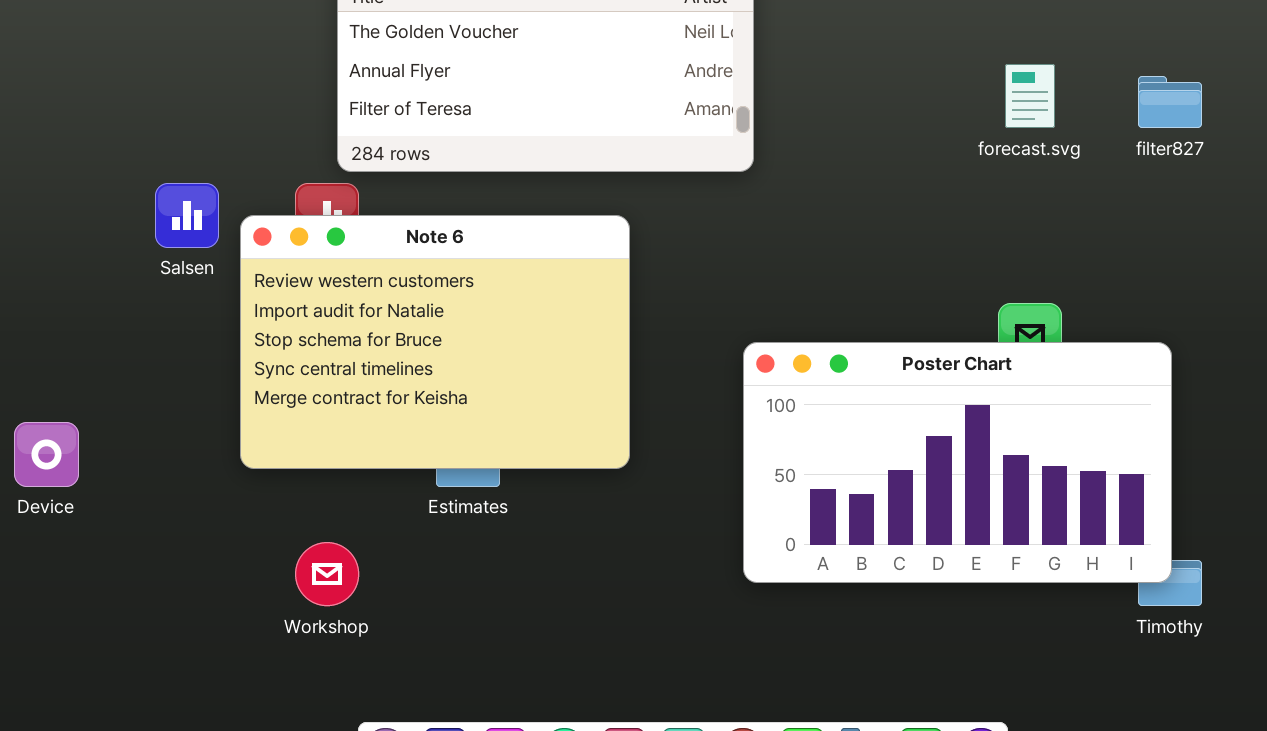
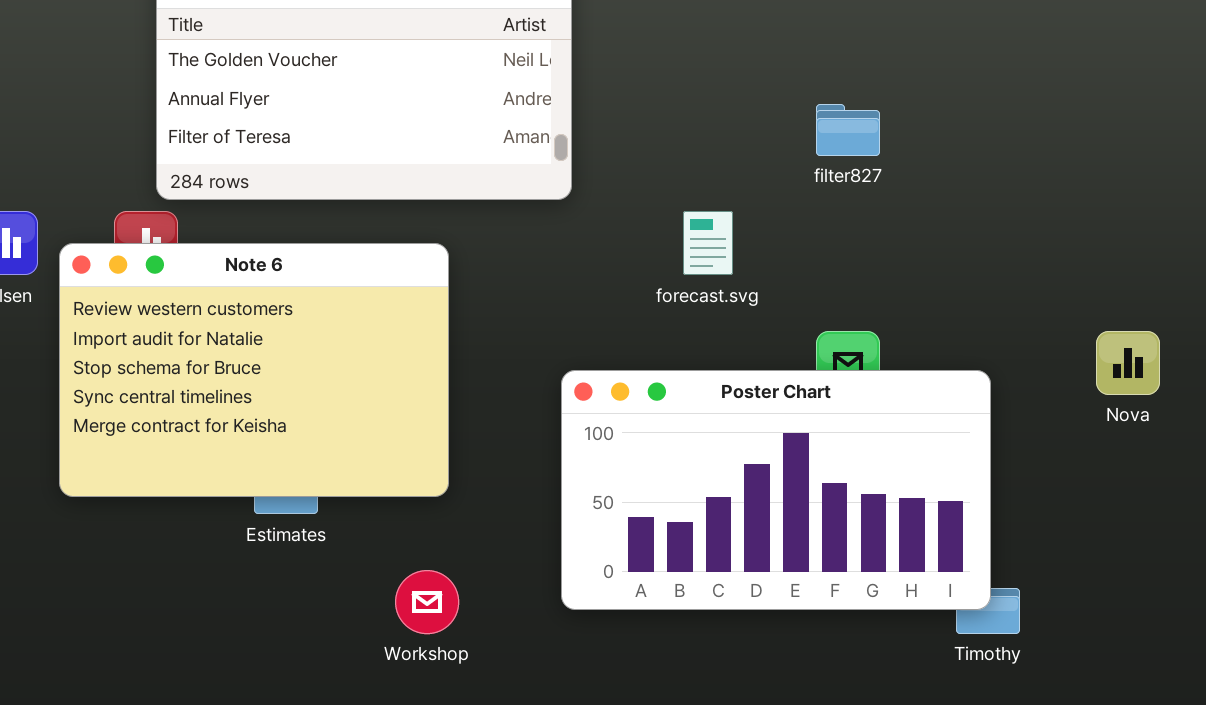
forecast.svg: [1005,64,1055,128] -> [683,211,733,275], moved
filter827: [1138,76,1202,128] -> [816,104,880,156], moved
Workshop: [295,542,359,606] -> [395,570,459,634], moved

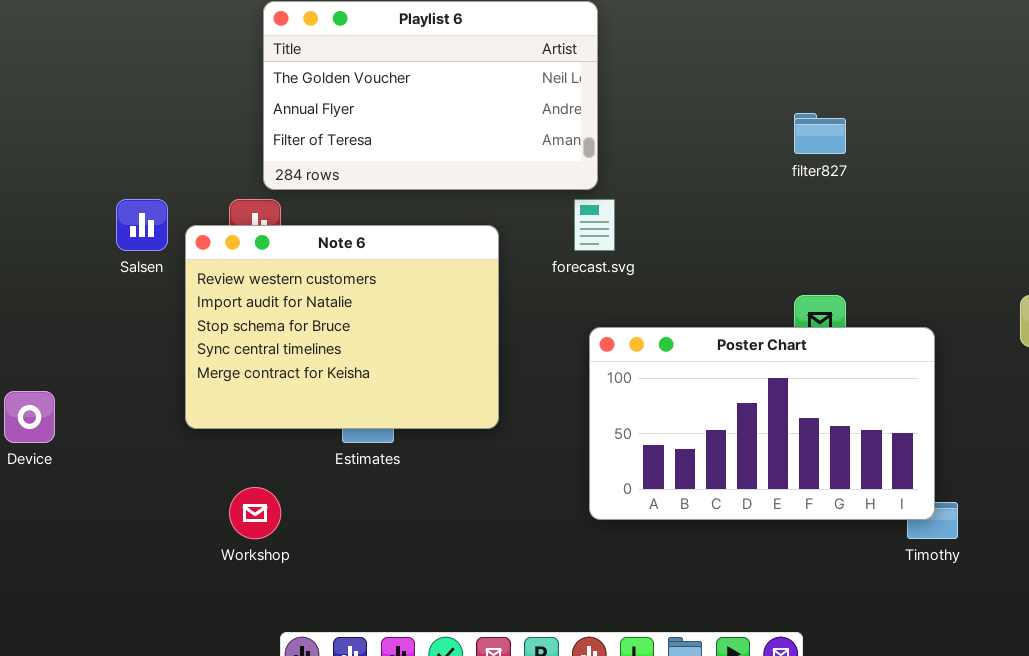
forecast.svg: [683,211,733,275] -> [574,199,615,251], moved
Workshop: [395,570,459,634] -> [229,487,281,539], moved

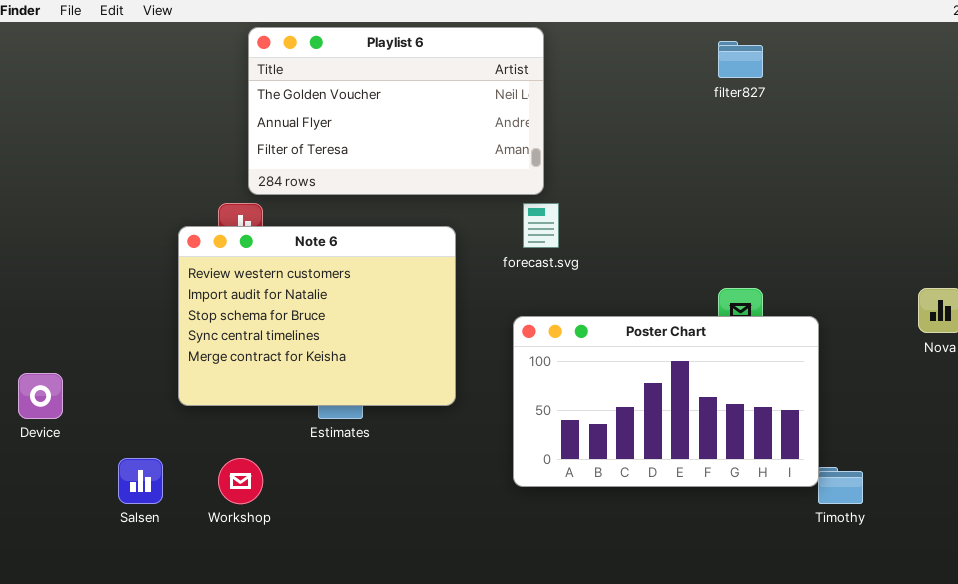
filter827: [794,113,846,154] -> [718,41,763,78], moved
Salsen: [116,199,168,251] -> [118,458,163,504], moved
Poster Chart: [589,327,935,520] -> [513,316,819,487], moved

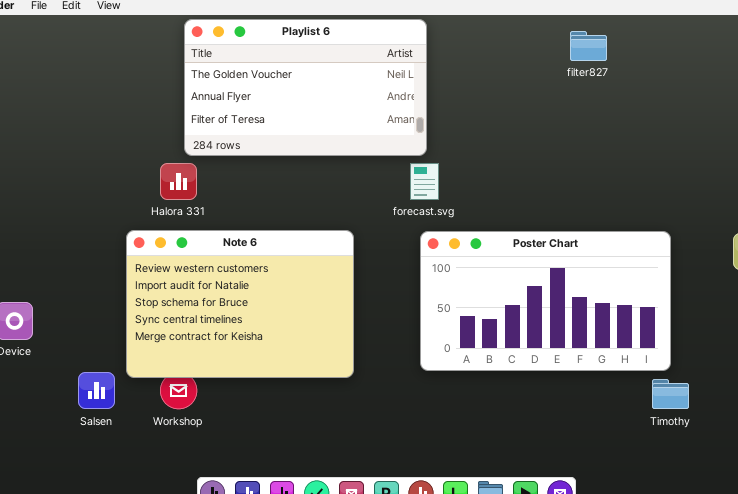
Note 6: [178,226,456,406] -> [126,230,354,378], moved
Poster Chart: [513,316,819,487] -> [420,231,671,371], moved

